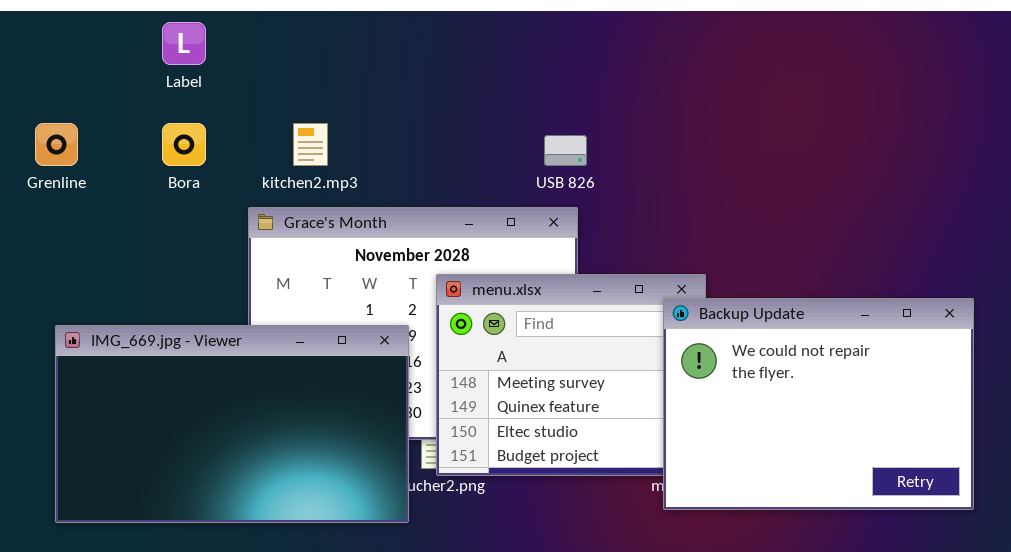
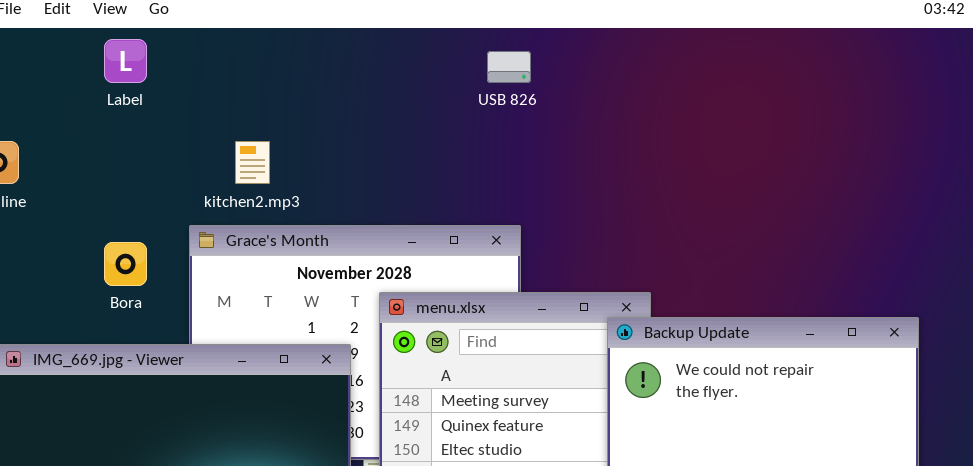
Bora: [162,123,206,166] -> [104,242,147,286], moved
USB 826: [544,135,587,166] -> [487,51,531,83], moved

